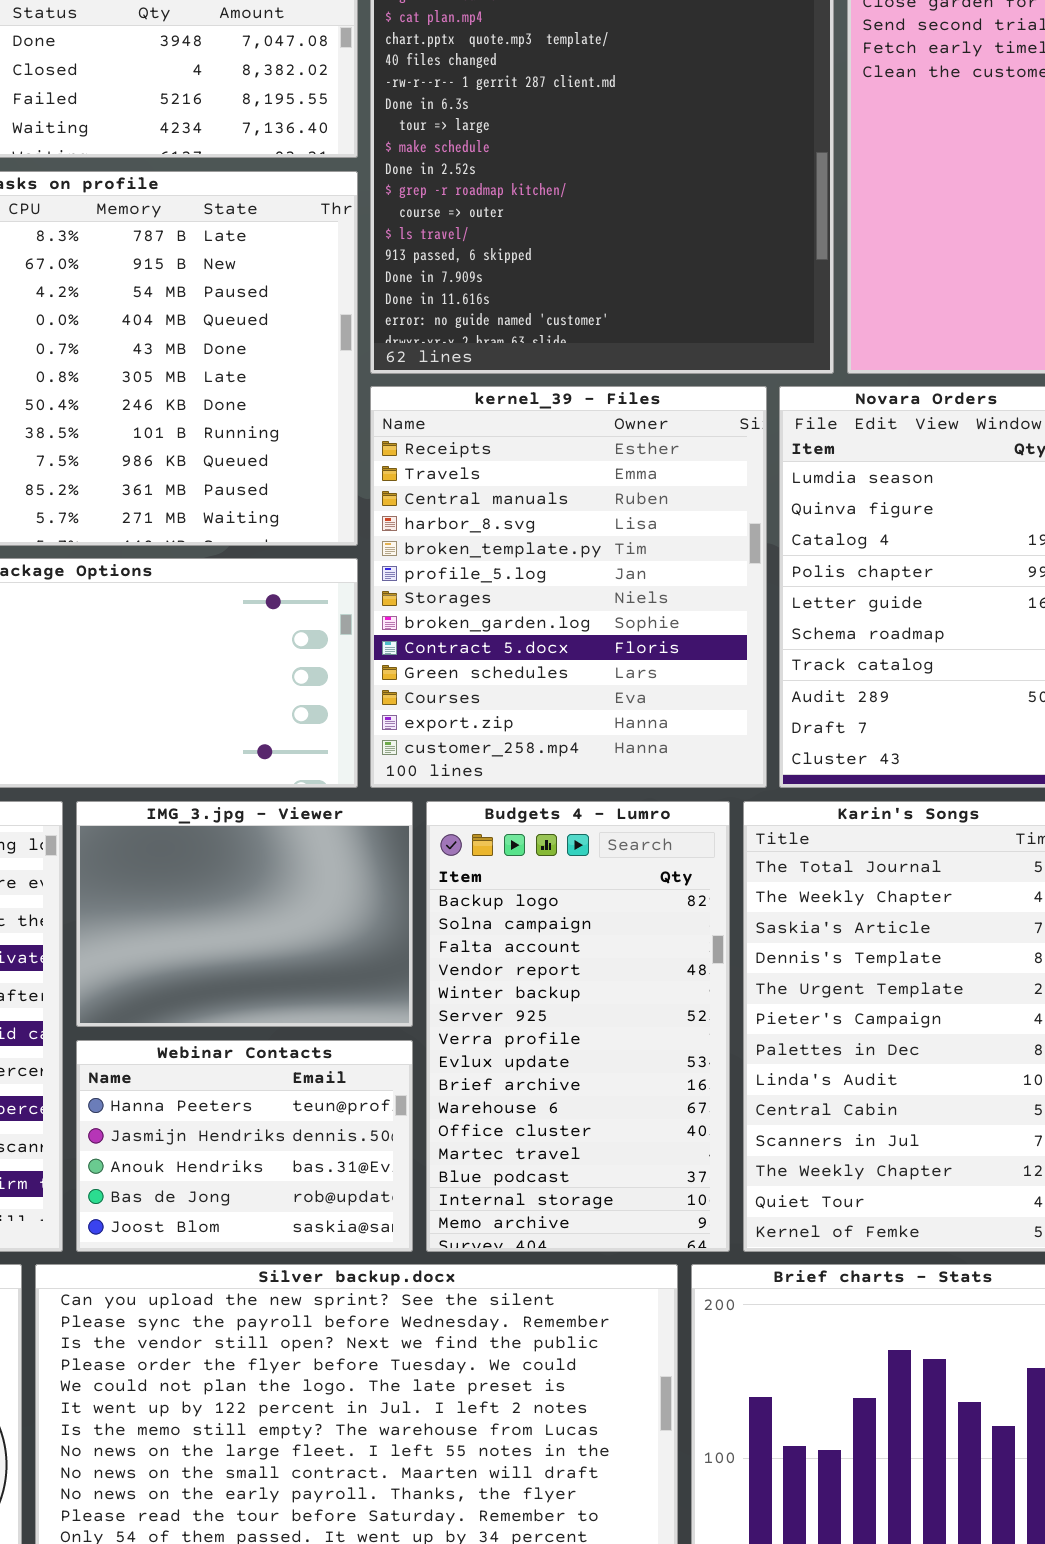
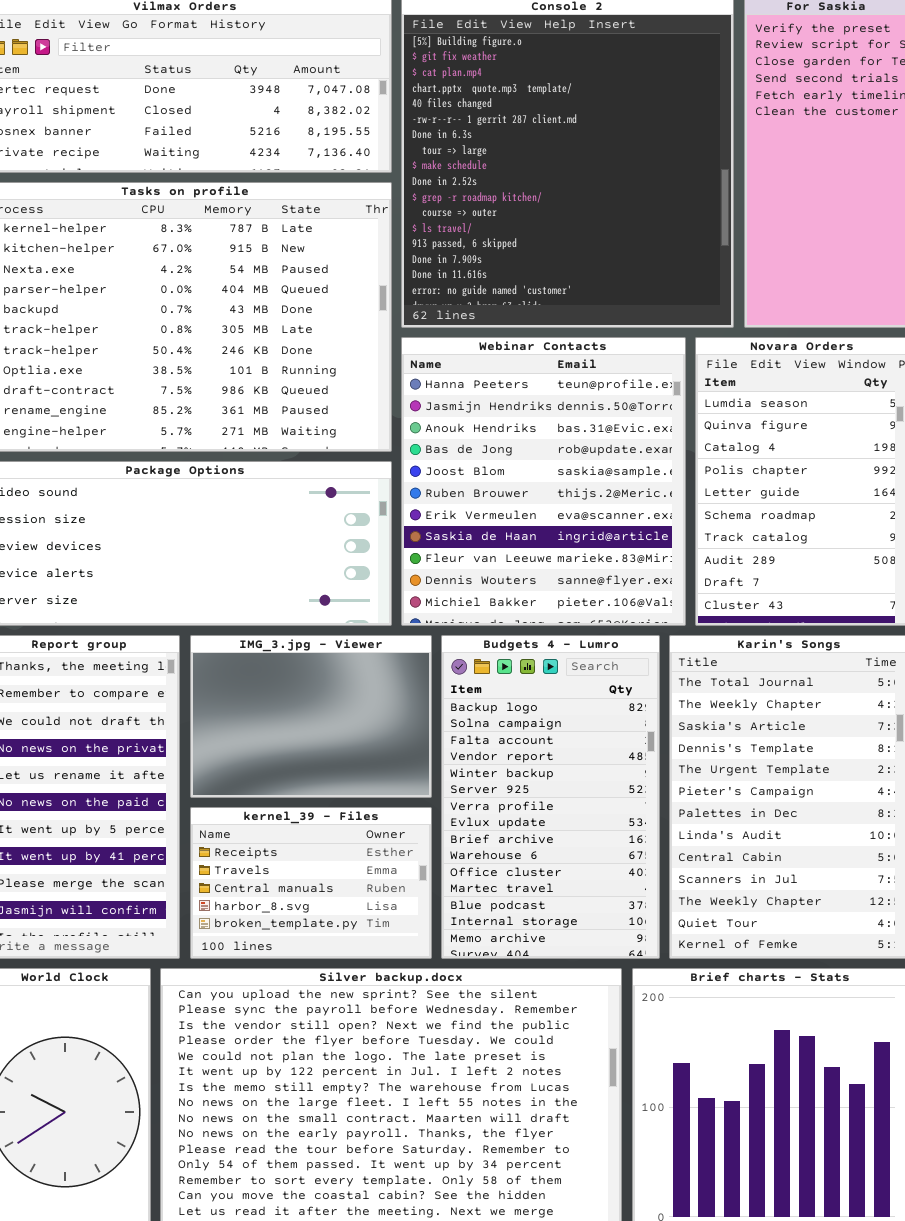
kernel_39 - Files: [370,386,767,788] -> [190,807,432,959], moved, resized
Webinar Contacts: [76,1040,413,1252] -> [401,337,686,626], moved, resized

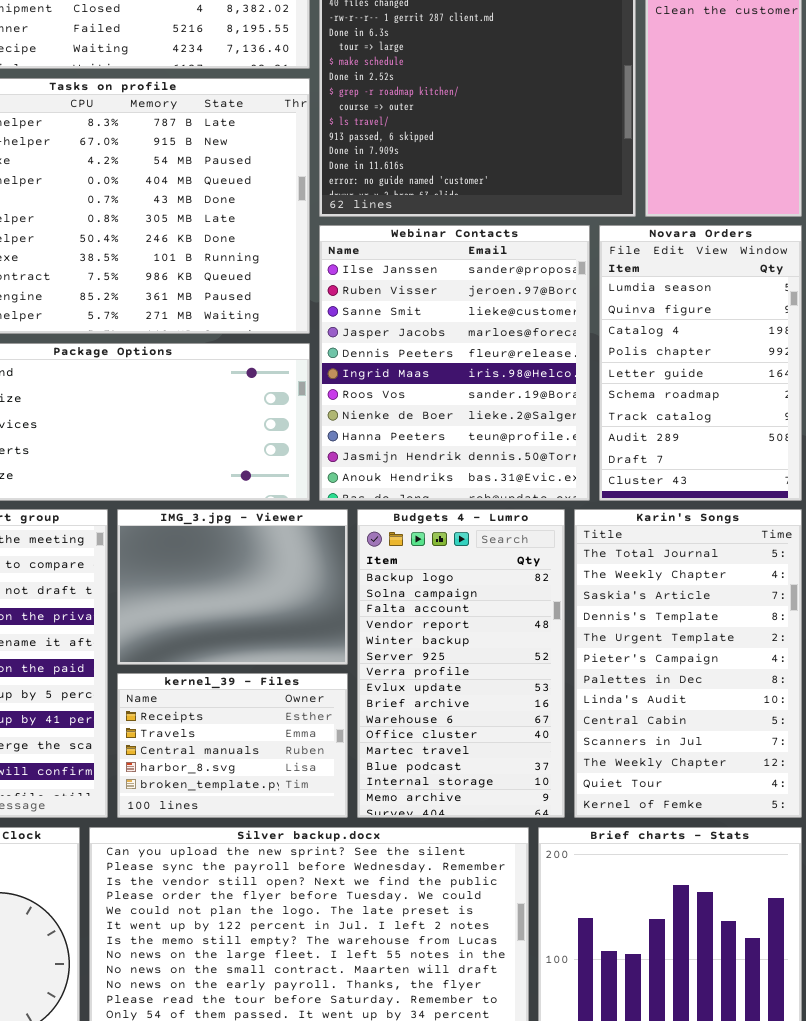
Webinar Contacts: [401,337,686,626] -> [319,225,590,501], scrolled up 8 rows

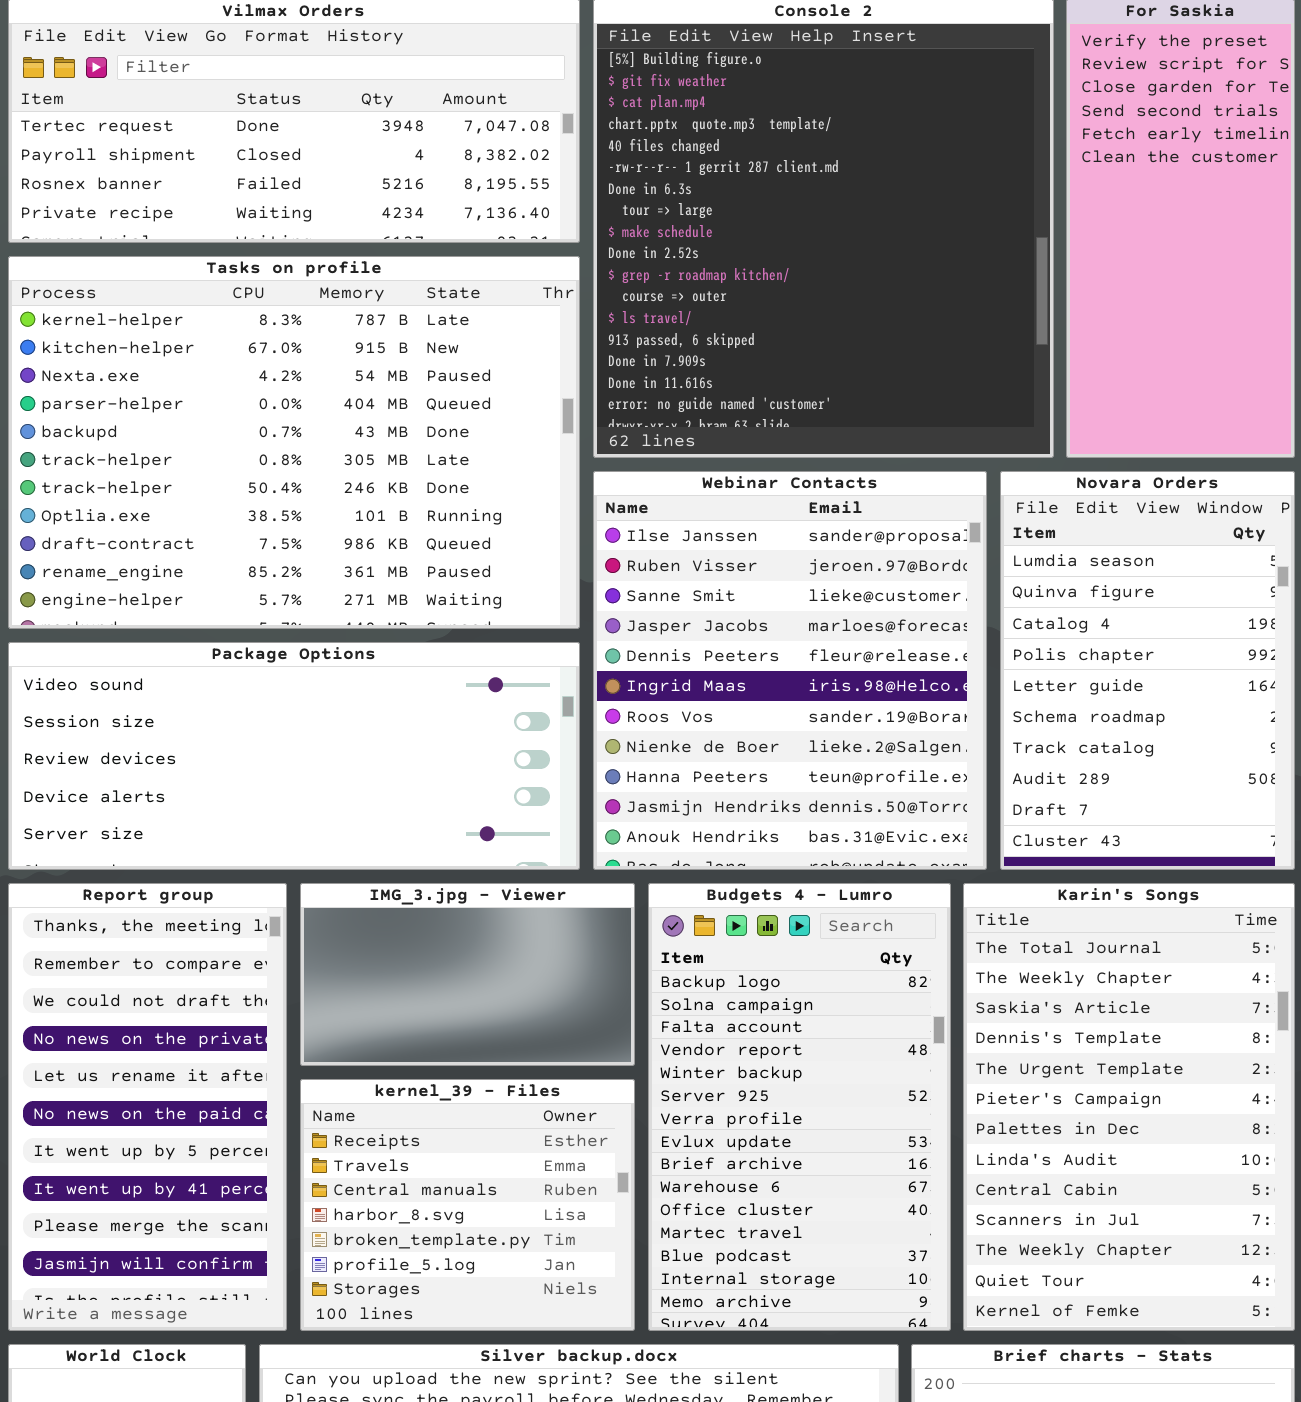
IMG_3.jpg - Viewer: [117,509,348,665] -> [300,883,635,1066], resized
kernel_39 - Files: [117,673,348,818] -> [300,1079,635,1331], resized

